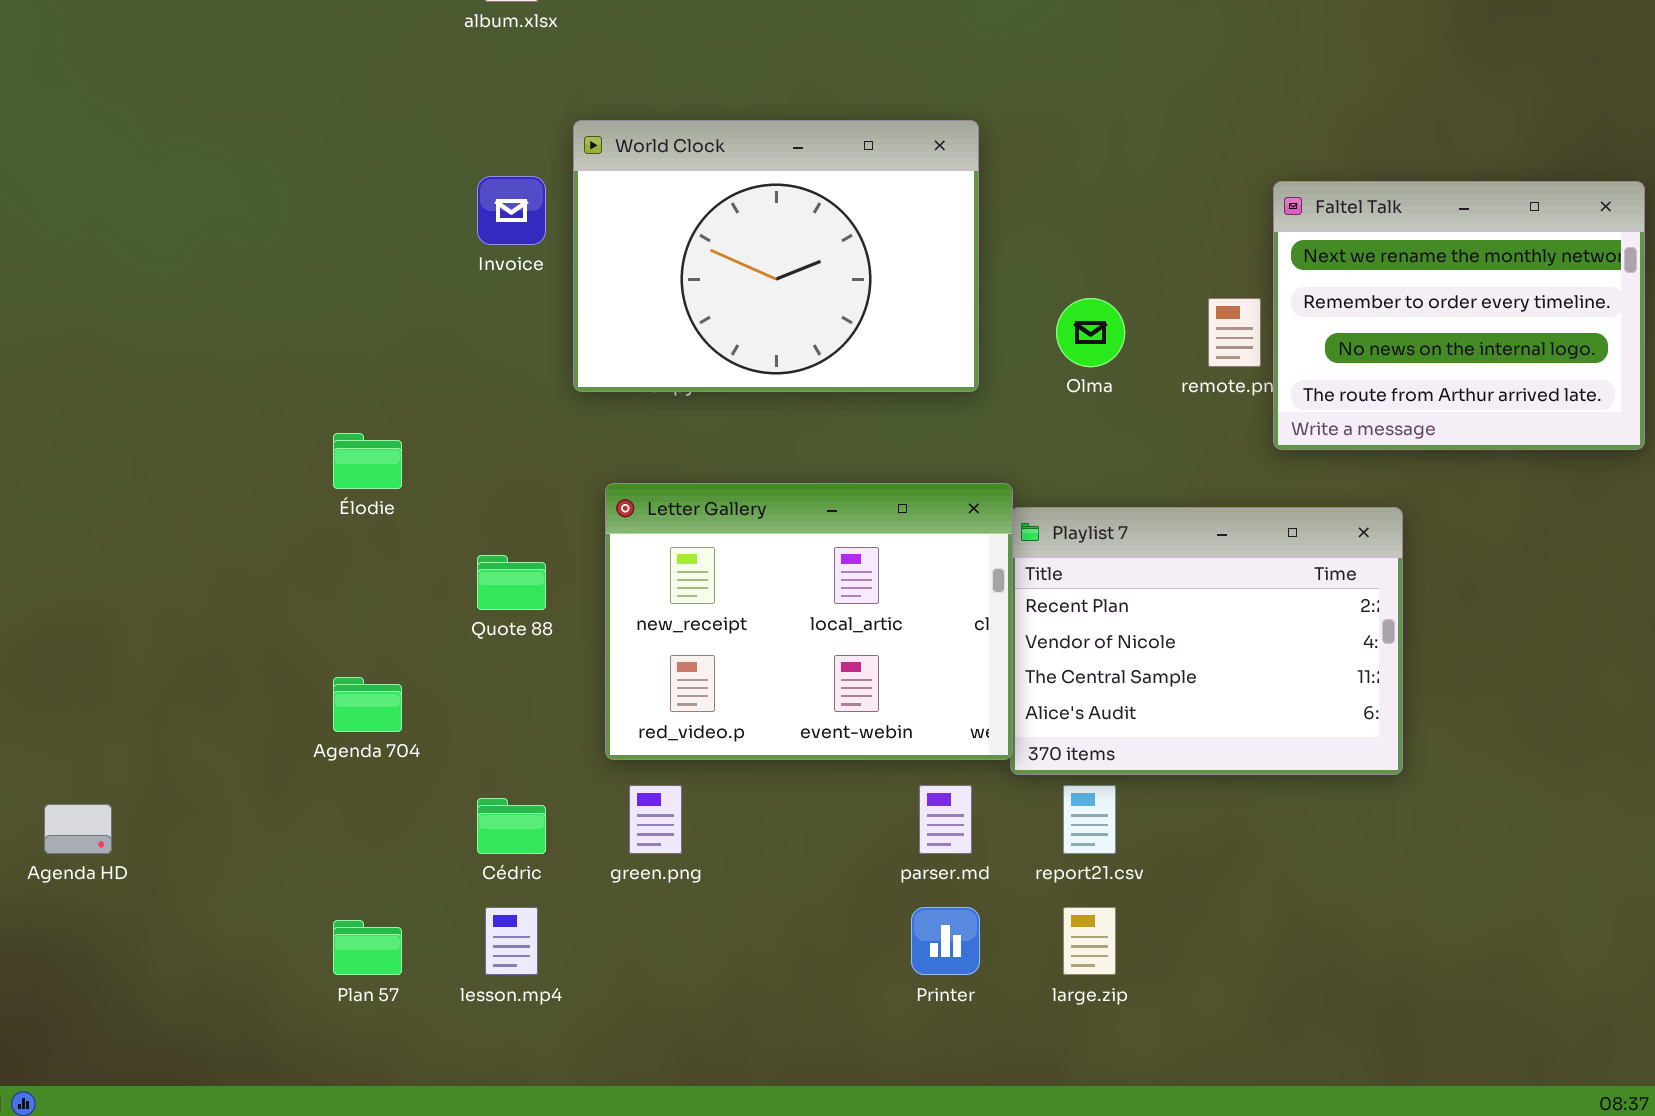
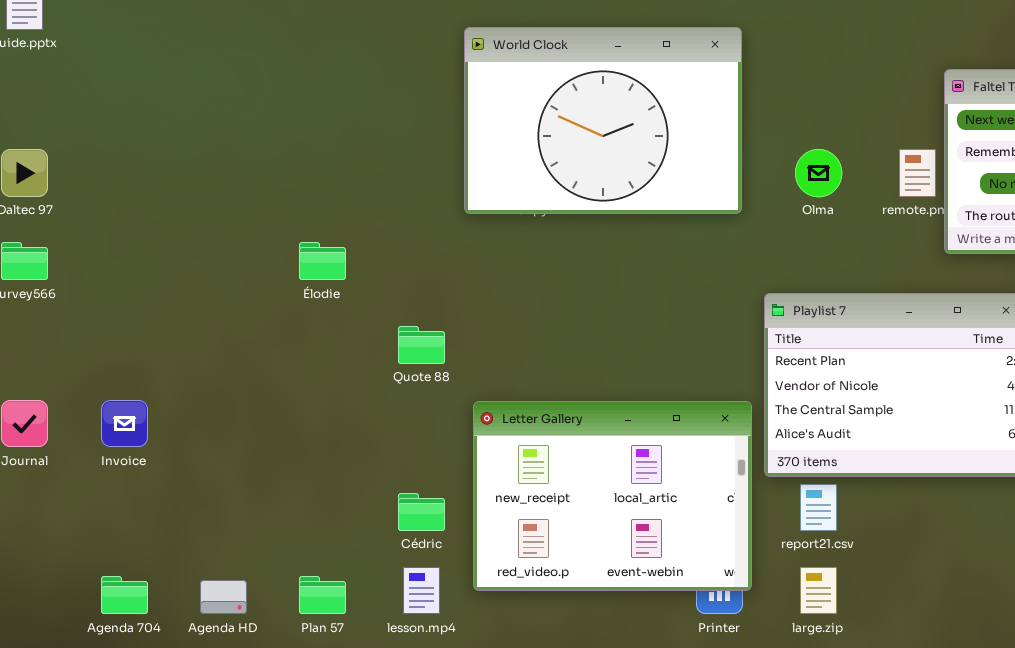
Invoice: [477,176,546,245] -> [101,400,148,447], moved
Letter Gallery: [605,483,1013,760] -> [473,401,752,591], moved
Agenda 704: [333,677,402,732] -> [101,576,148,614], moved
Agenda HD: [44,804,112,854] -> [200,580,247,614], moved

